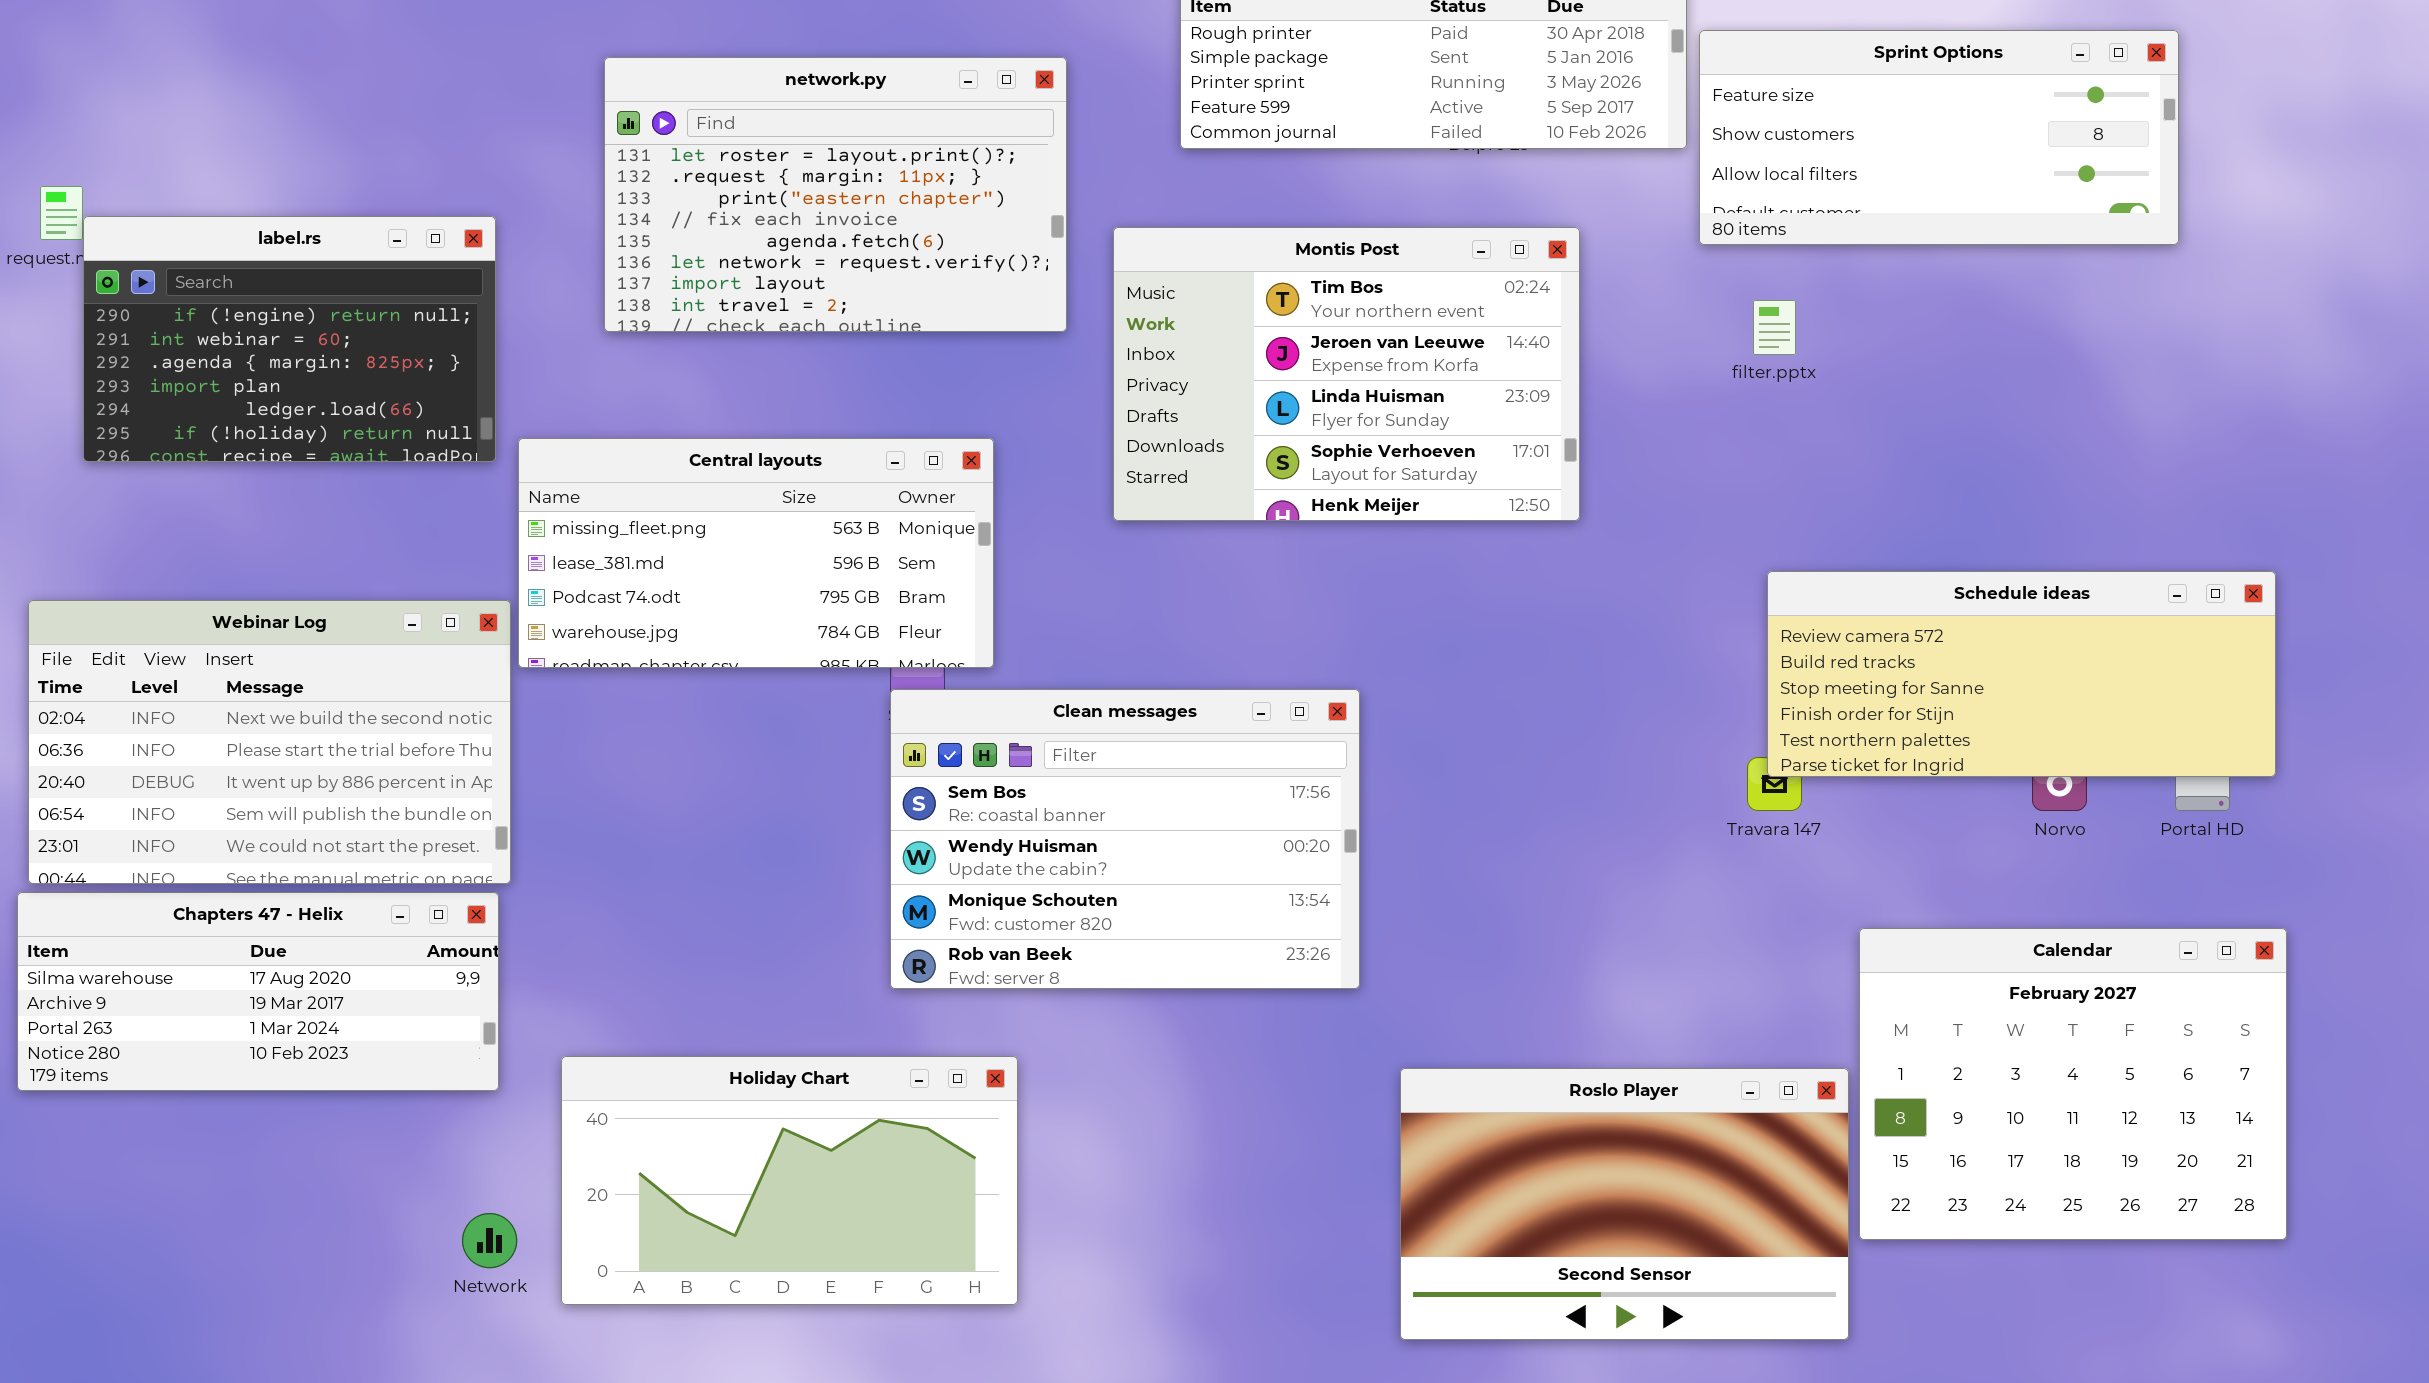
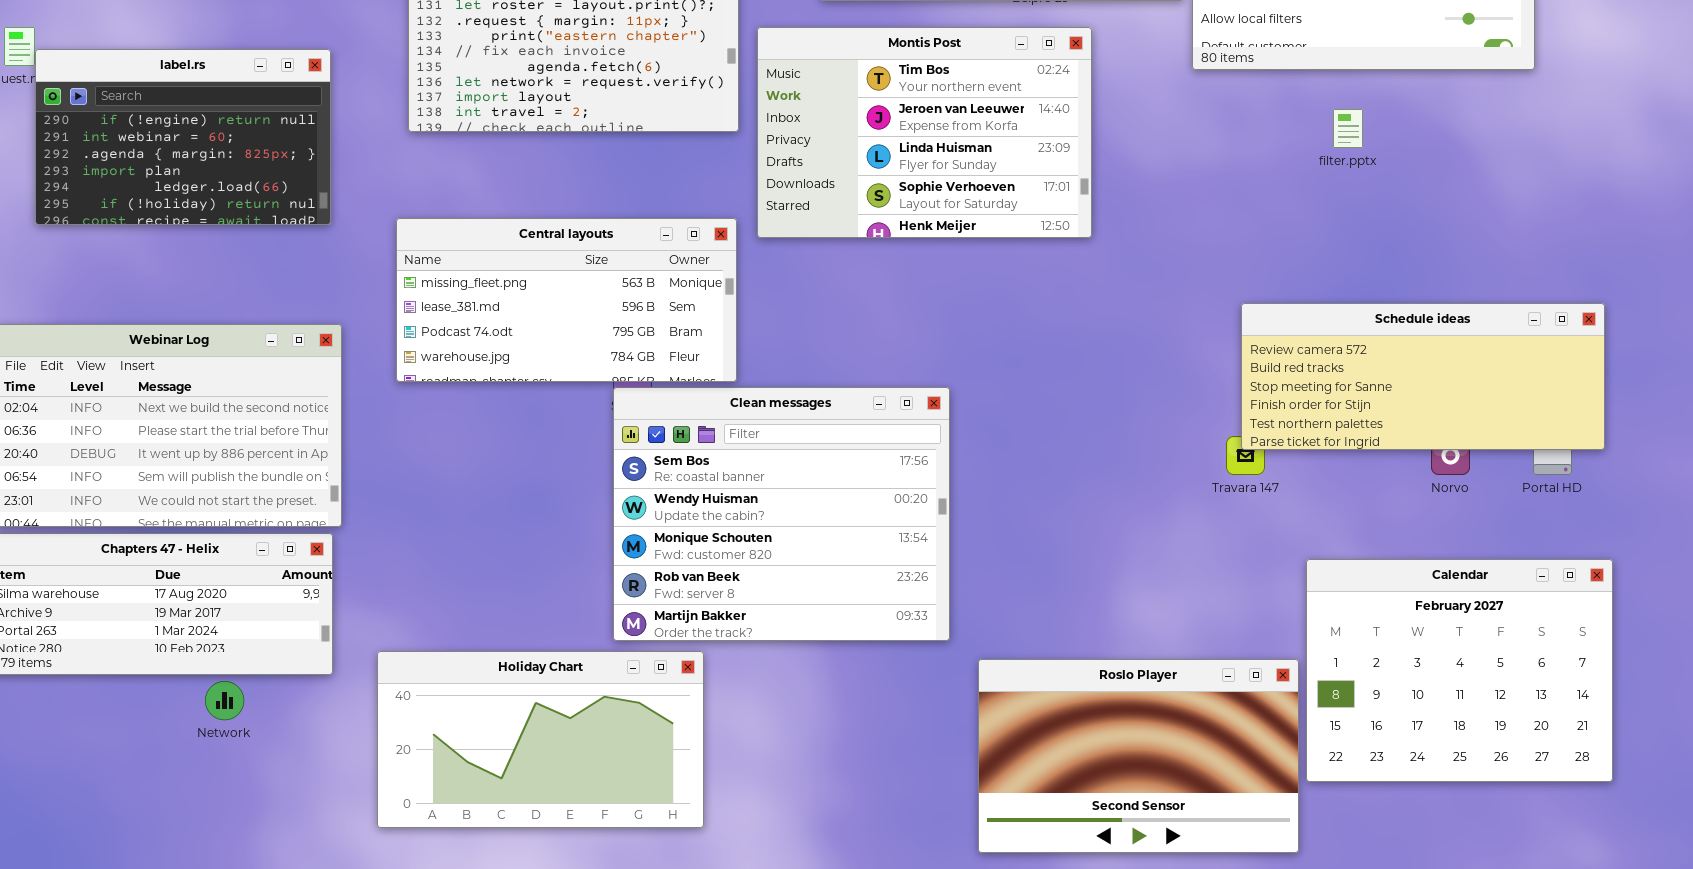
Montis Post: [1113,227,1580,521] -> [757,27,1092,238], moved
filter.pptx: [1753,300,1796,355] -> [1333,109,1363,148], moved
Central layouts: [518,438,994,668] -> [396,218,737,382], moved
Clean messages: [890,689,1360,989] -> [613,387,950,641], resized
Network: [462,1213,517,1268] -> [205,681,244,720], moved

